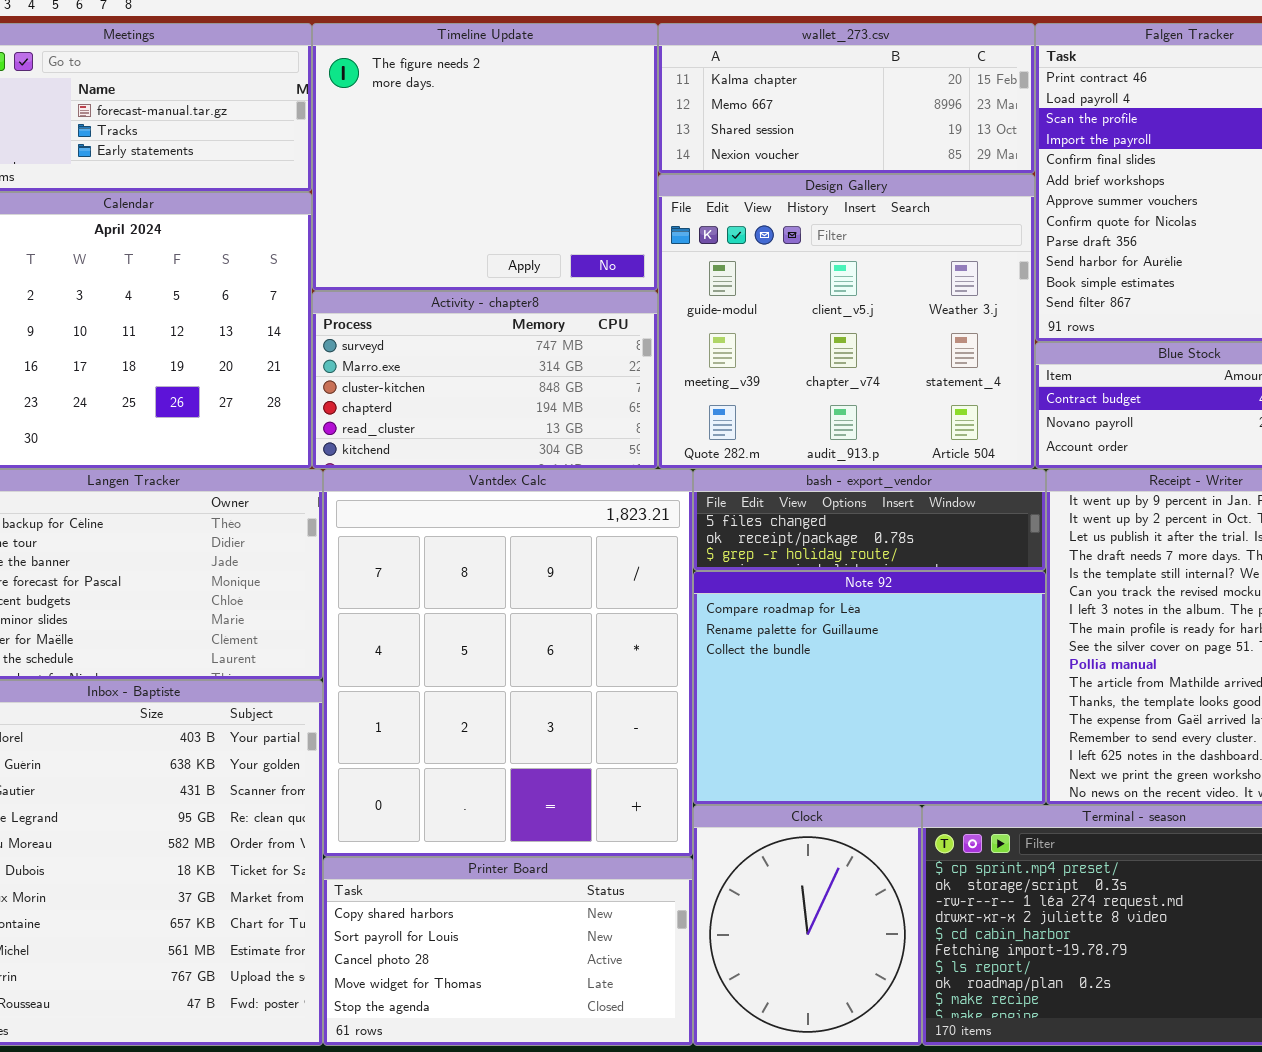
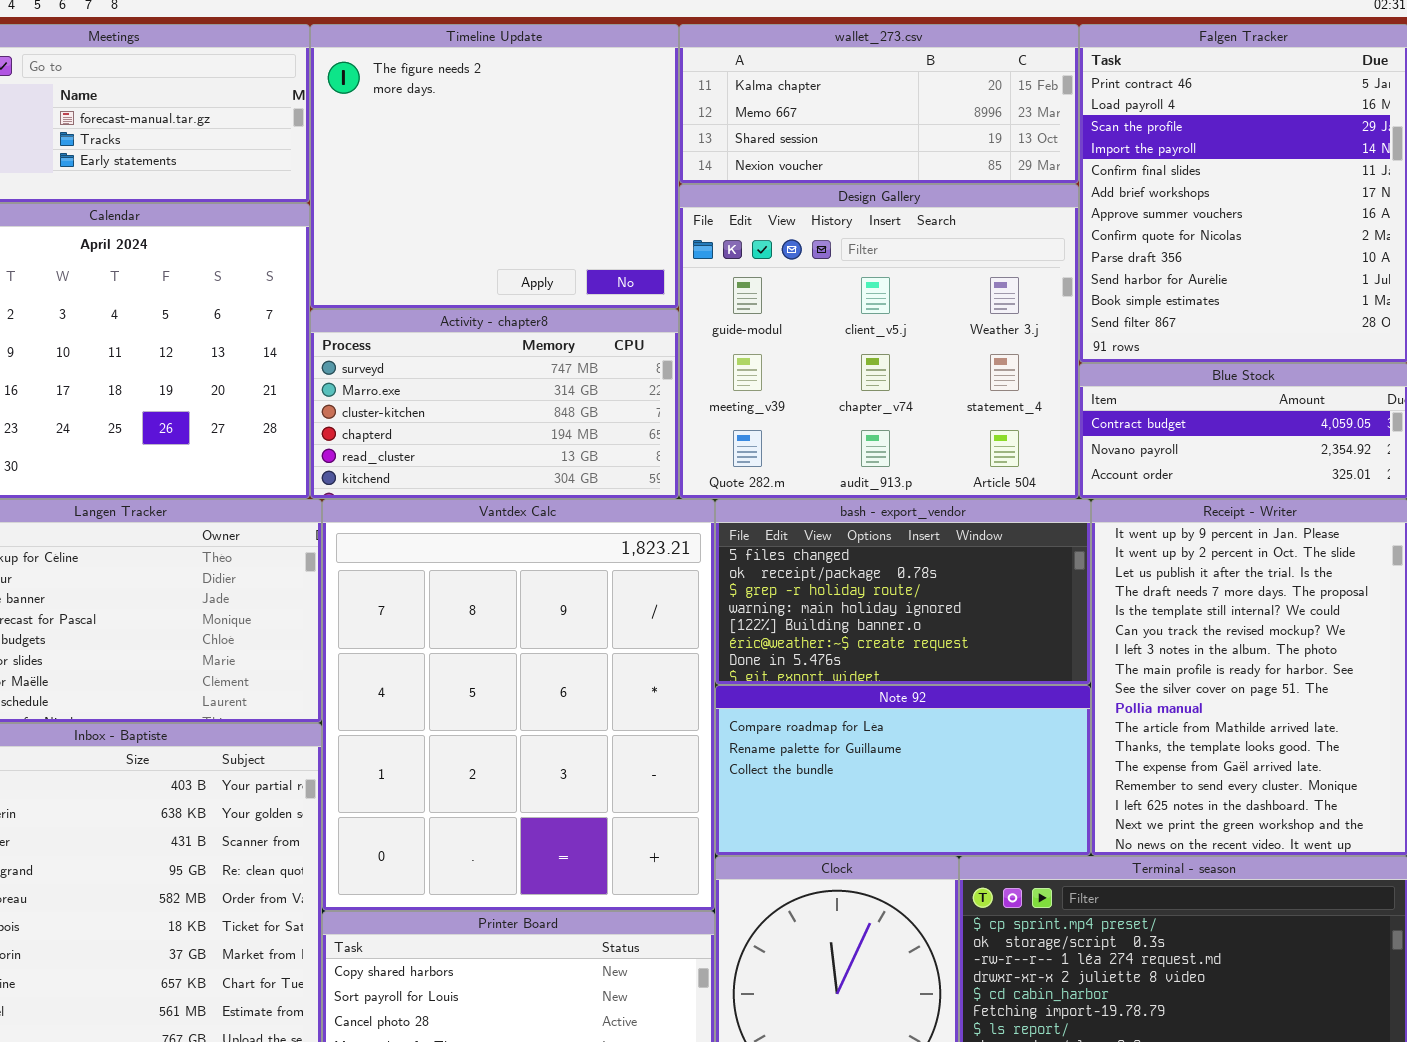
bash - export_vendor: [693,469,1046,571] -> [715,499,1091,685], resized
Note 92: [693,571,1046,805] -> [715,685,1091,856], resized

